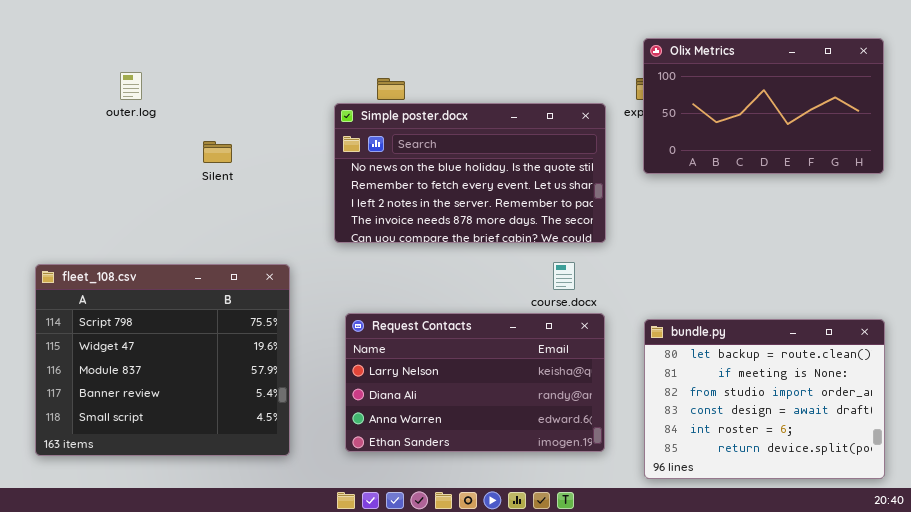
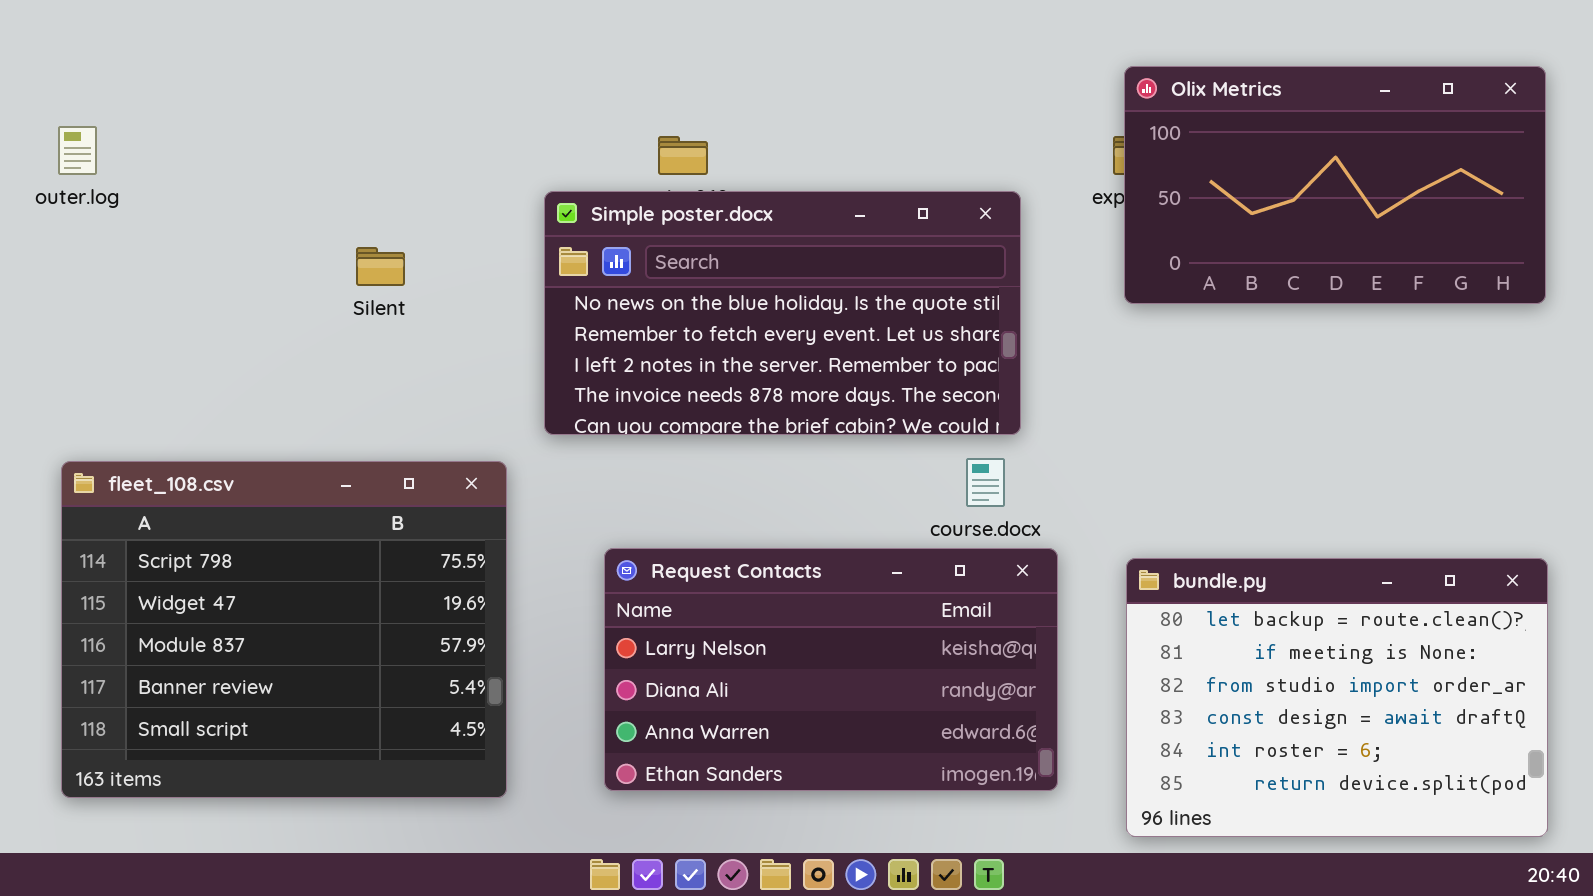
outer.log: [120,72,142,100] -> [58,126,97,175], moved
Simple poster.docx: [334,103,606,243] -> [544,191,1021,435], moved

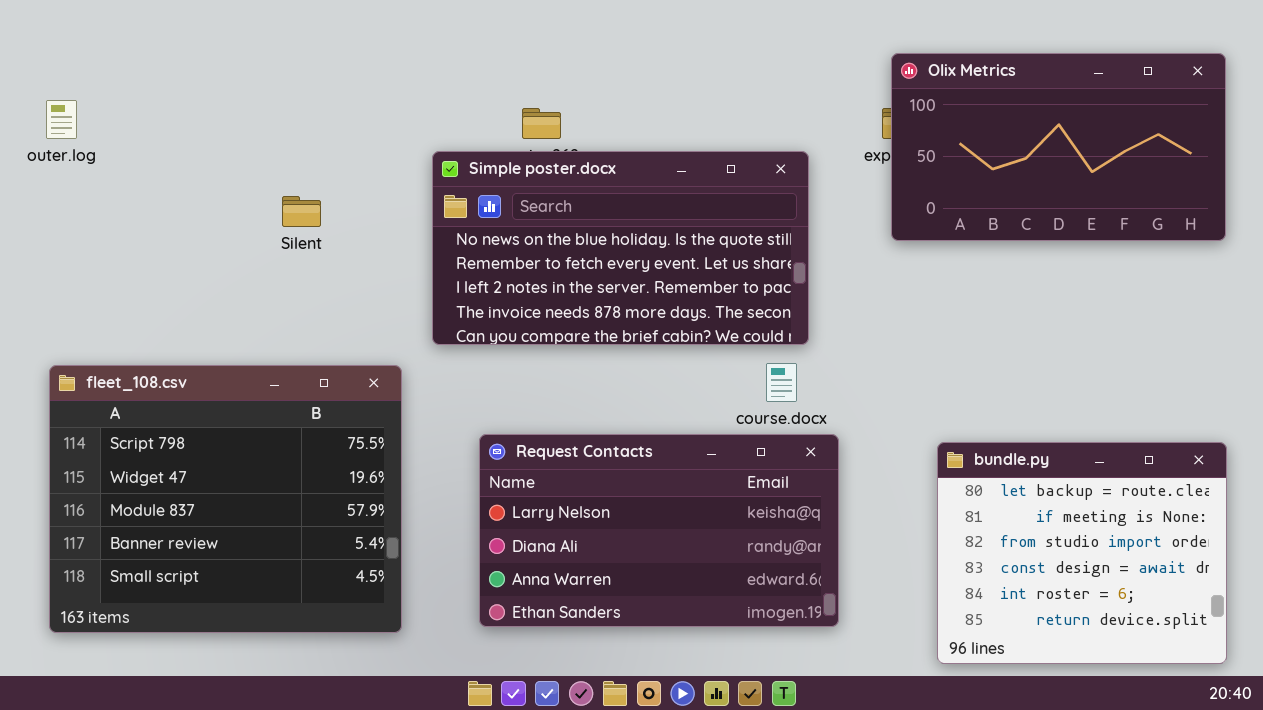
bundle.py: [1126,558,1548,837] -> [937,442,1227,664], resized

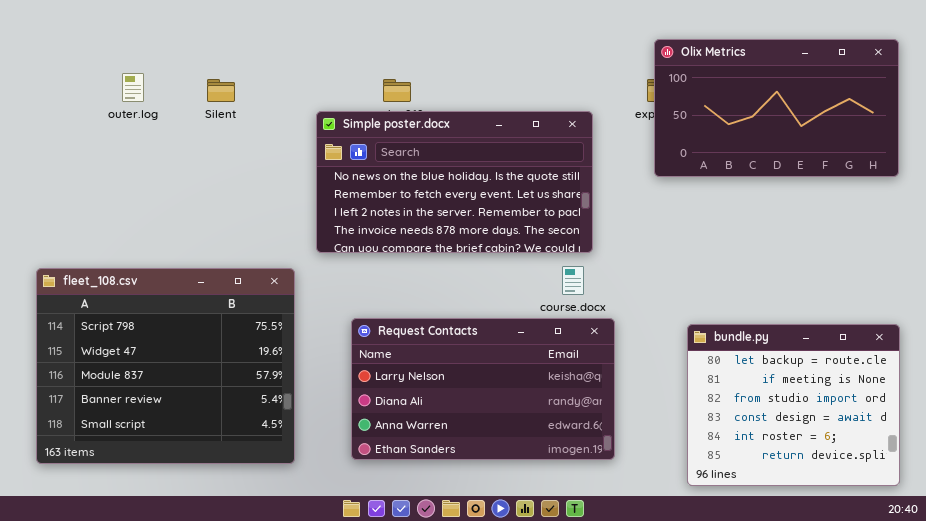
outer.log: [46,100,77,139] -> [122,73,144,102], moved
Silent: [282,196,321,227] -> [207,79,235,102], moved

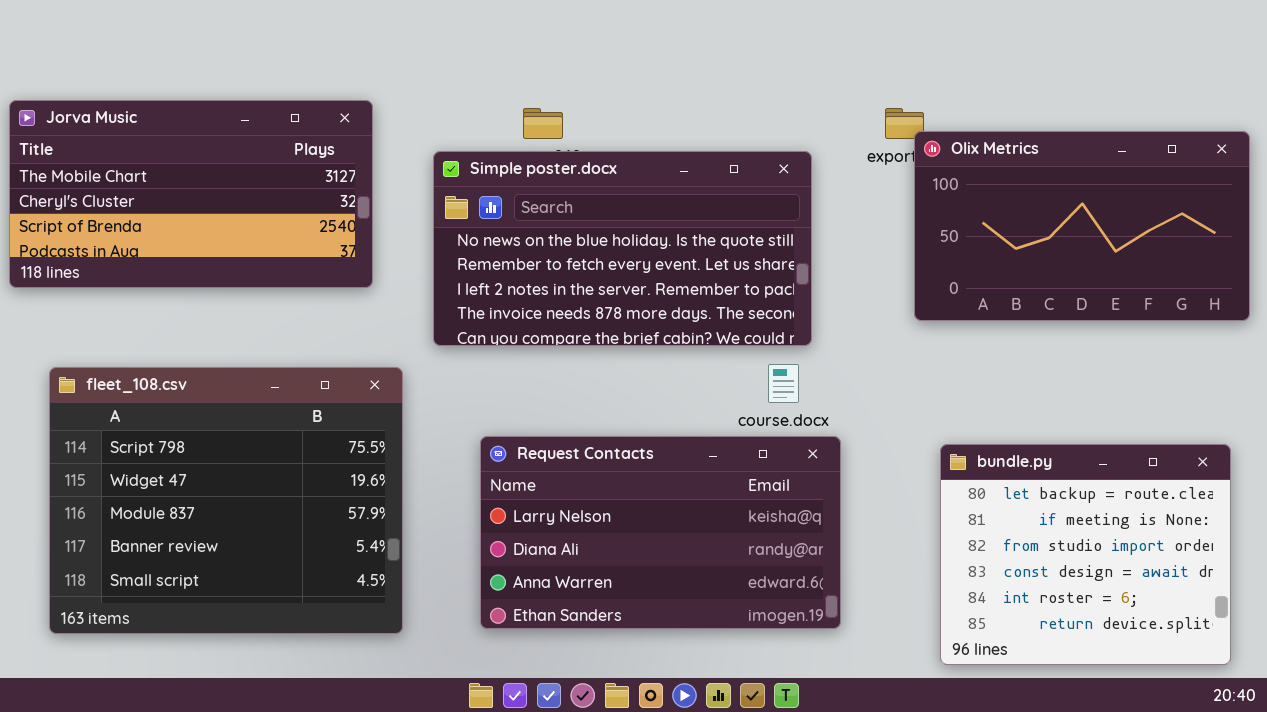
Olix Metrics: [654,39,899,177] -> [914,131,1250,321], moved
Jorva Music: none -> [9,100,373,288], opened

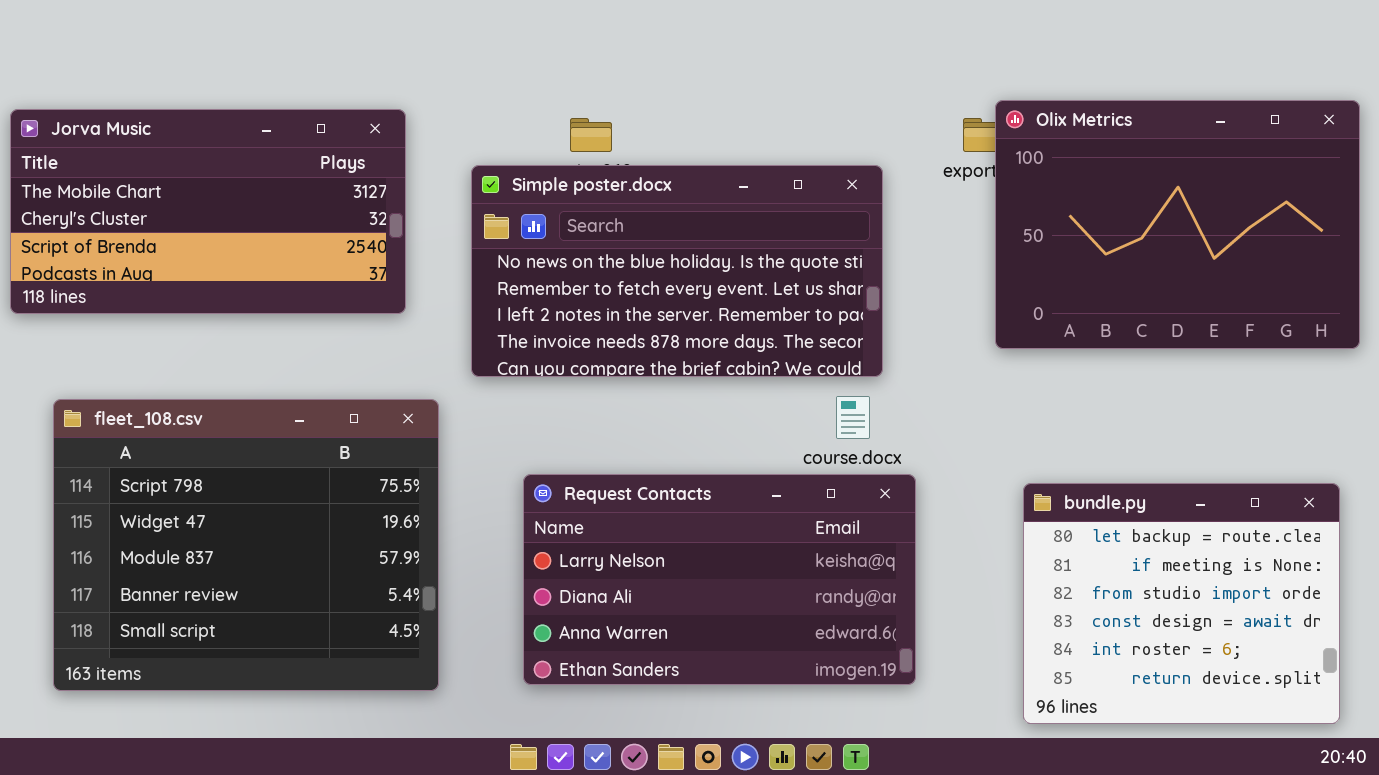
Olix Metrics: [914,131,1250,321] -> [995,100,1360,349], resized

